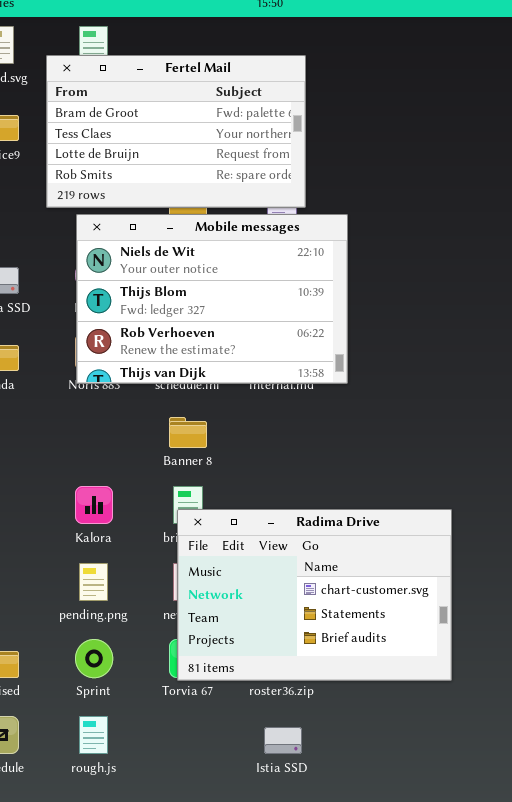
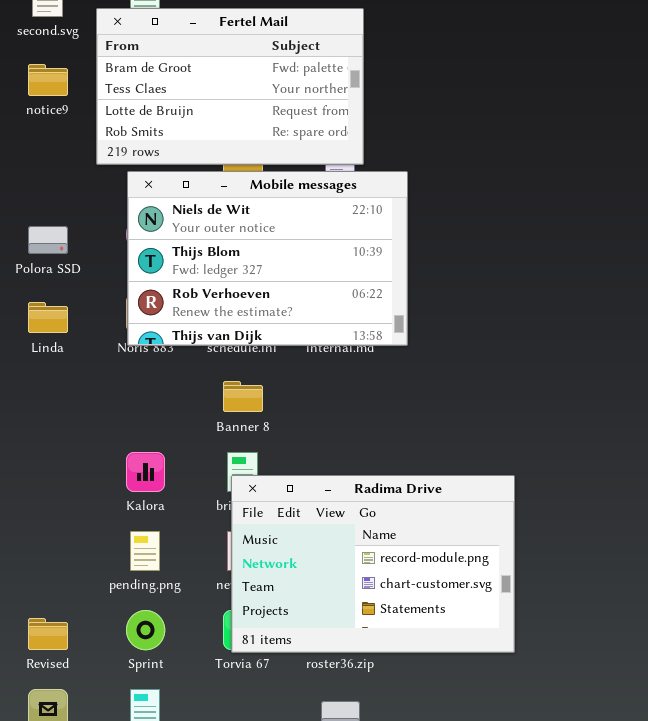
Radima Drive: [177,509,452,681] -> [231,475,515,653], scrolled up 1 row

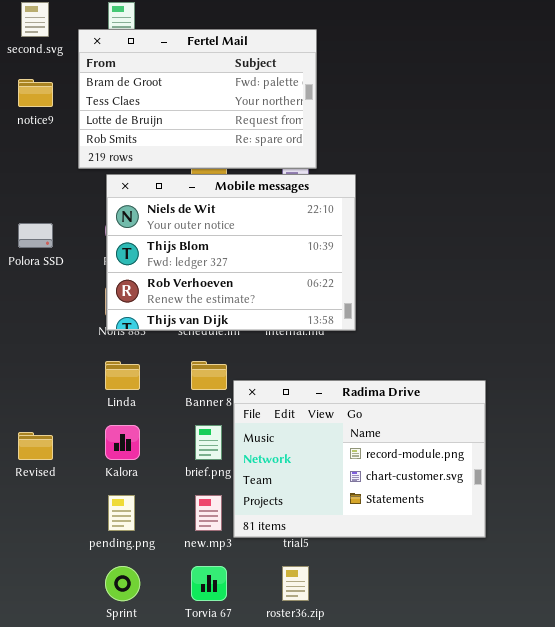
Linda: [28,302,68,333] -> [105,361,140,390], moved
Radima Drive: [231,475,515,653] -> [233,380,486,538], moved
Revised: [28,618,68,650] -> [18,432,53,460], moved

